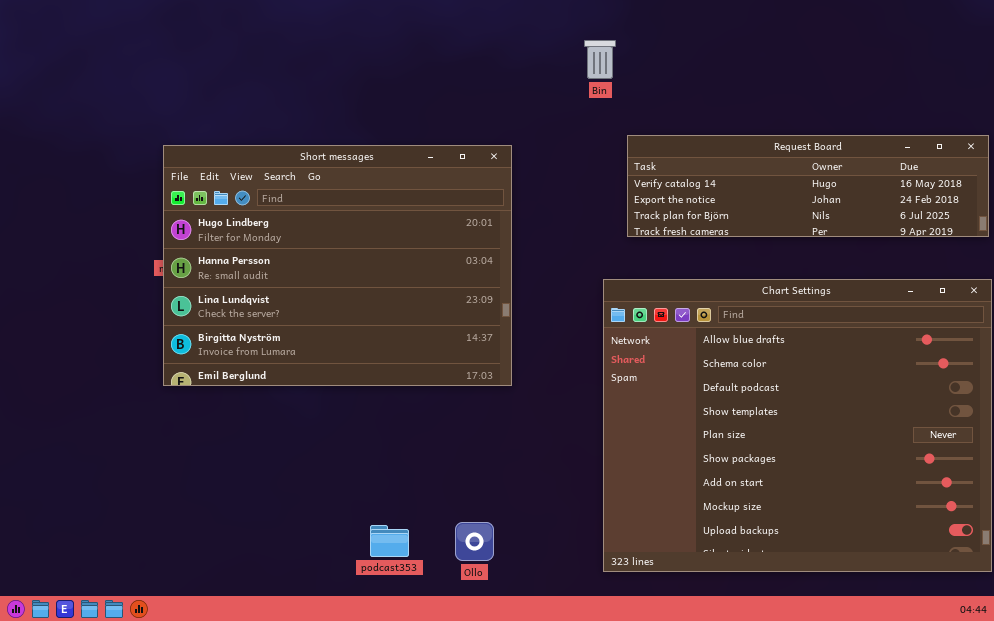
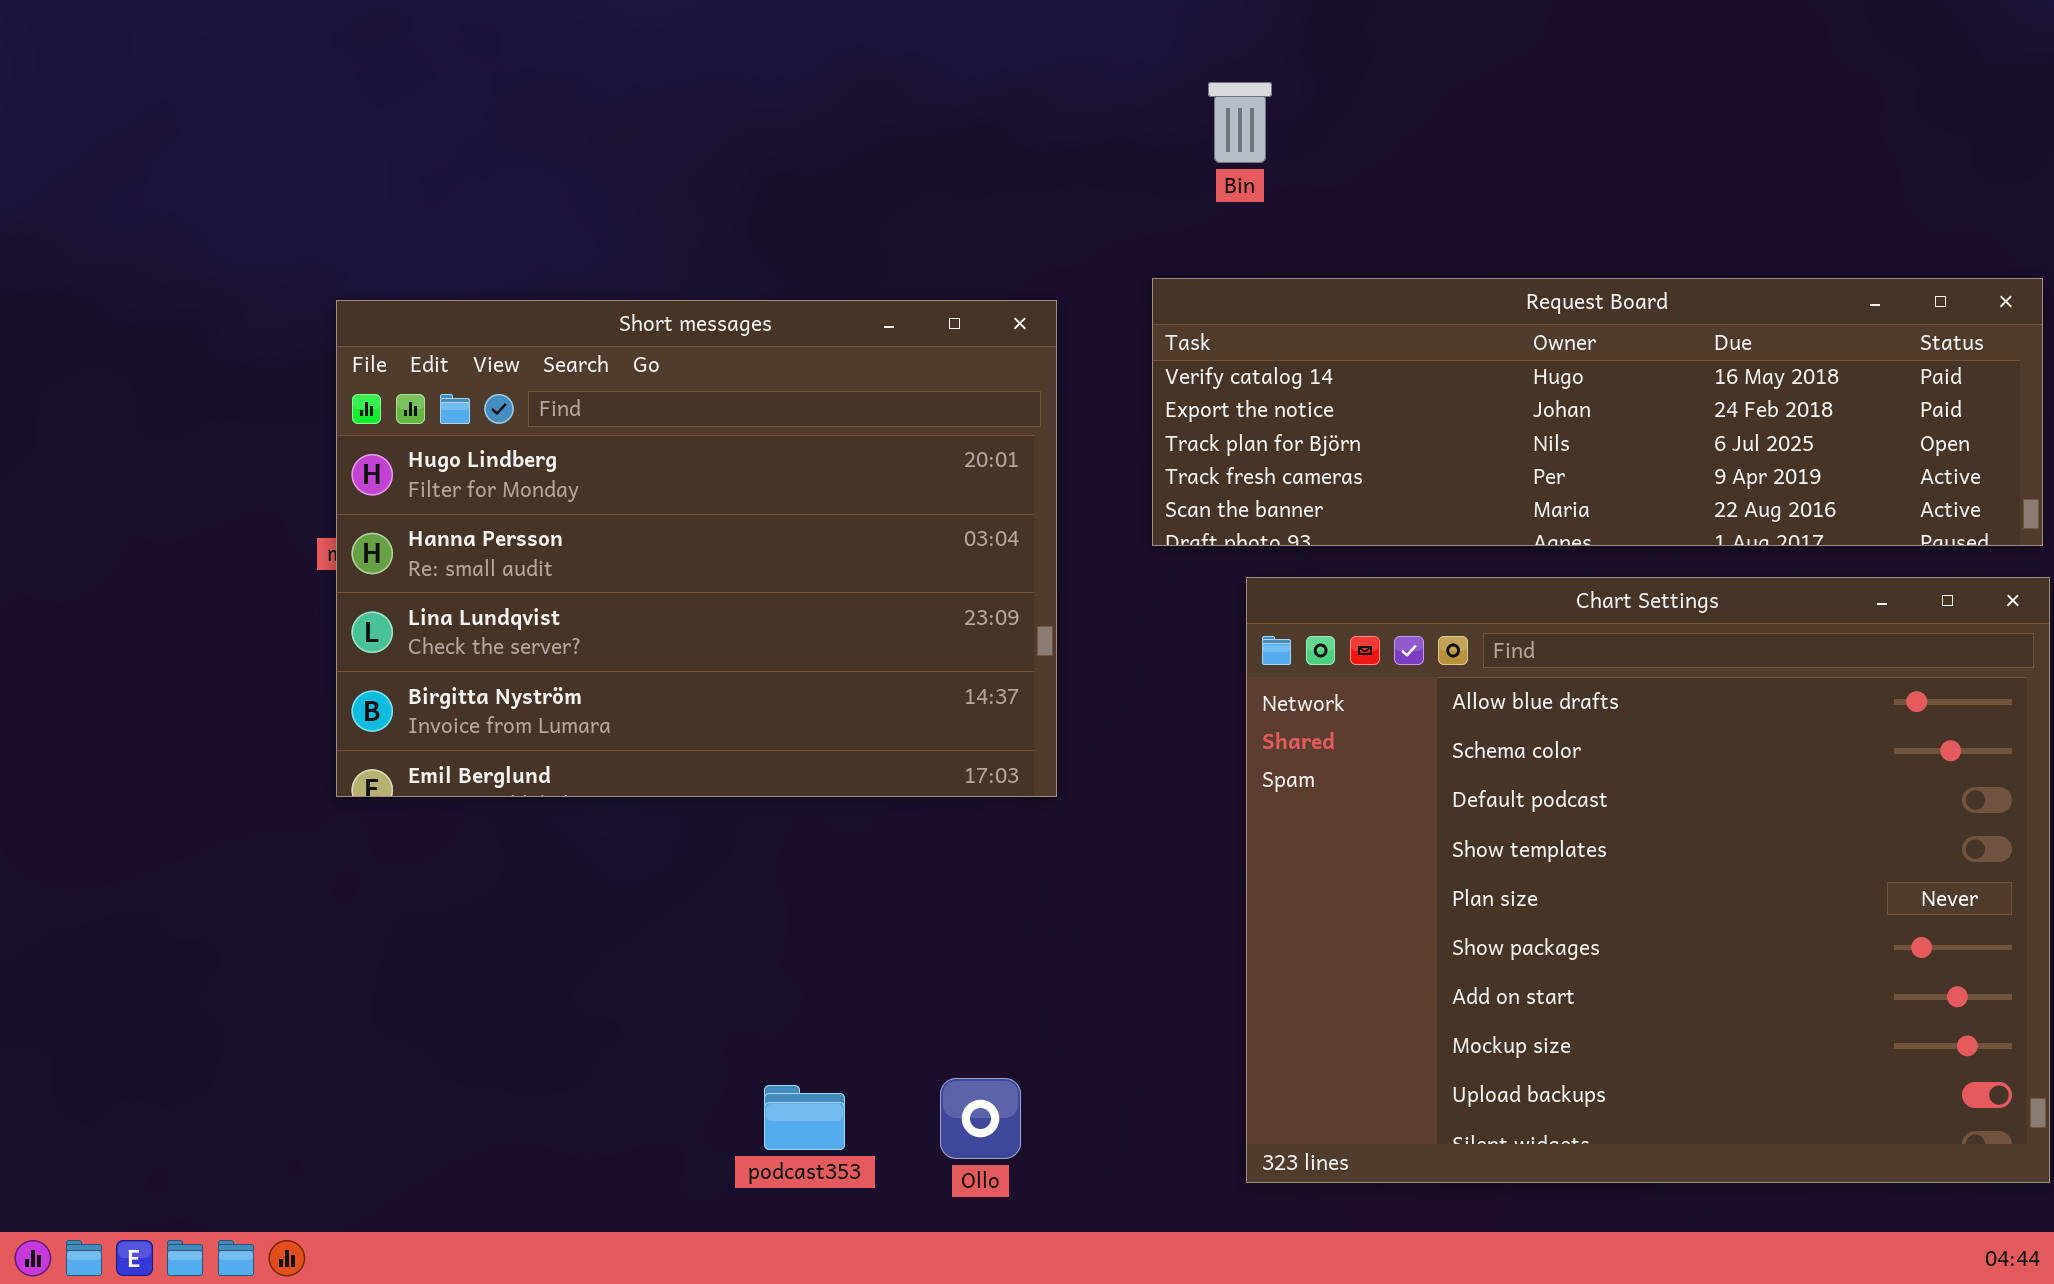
Request Board: [627,135,989,237] -> [1152,278,2043,546], resized

